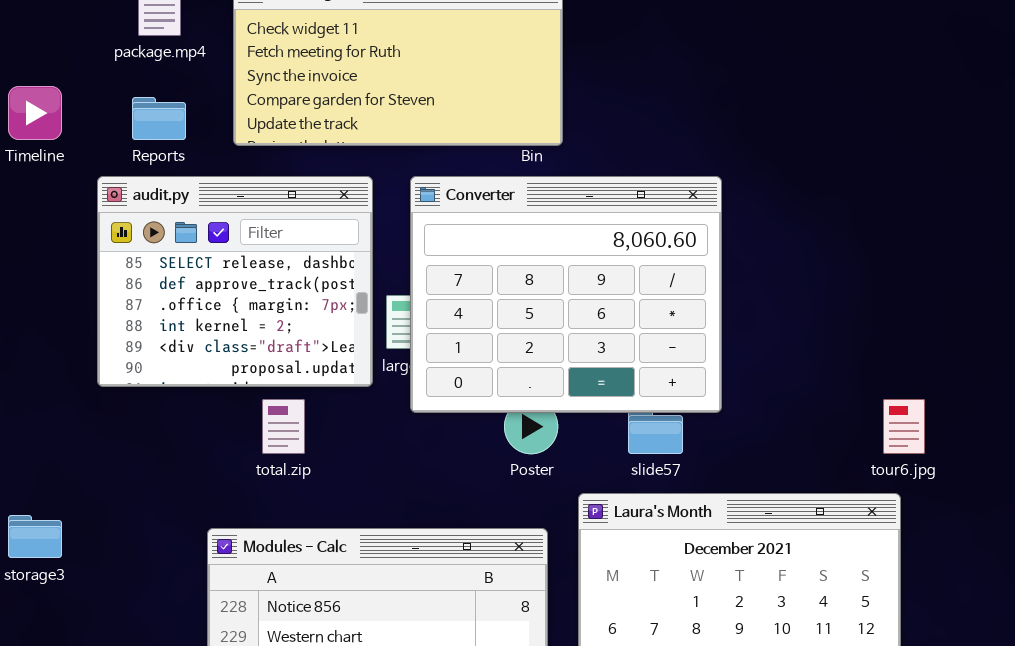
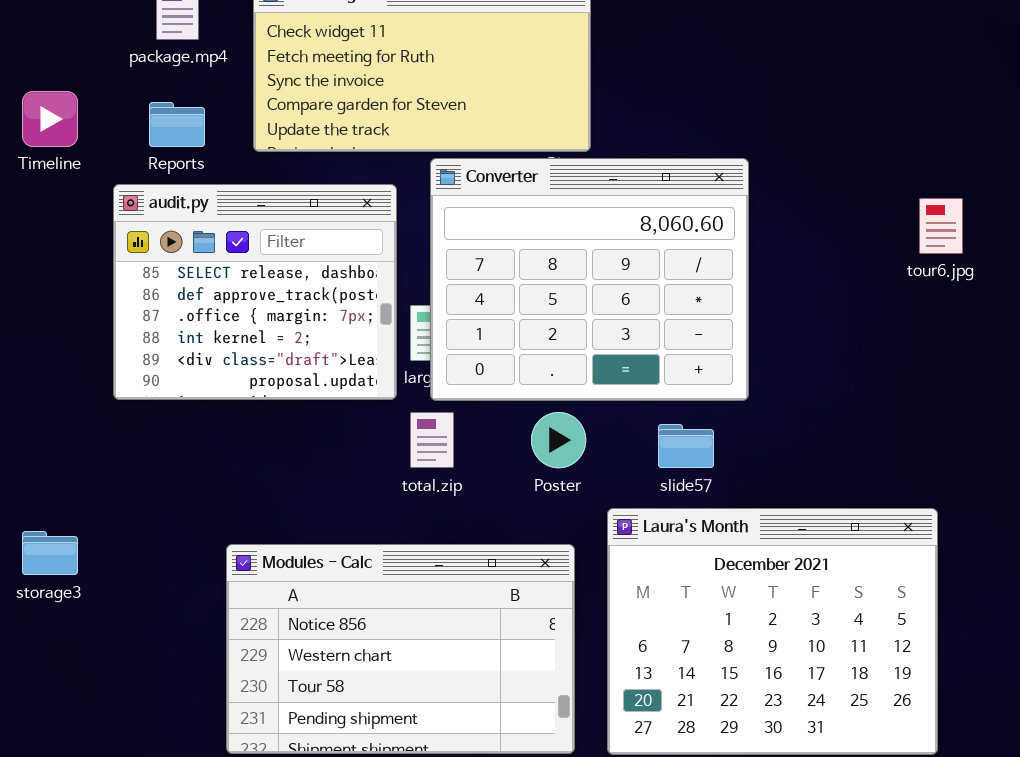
Converter: [410,176,722,413] -> [430,158,749,401], moved
total.zip: [262,399,305,454] -> [410,412,454,468], moved
tour6.jpg: [883,399,925,454] -> [919,198,963,254], moved

